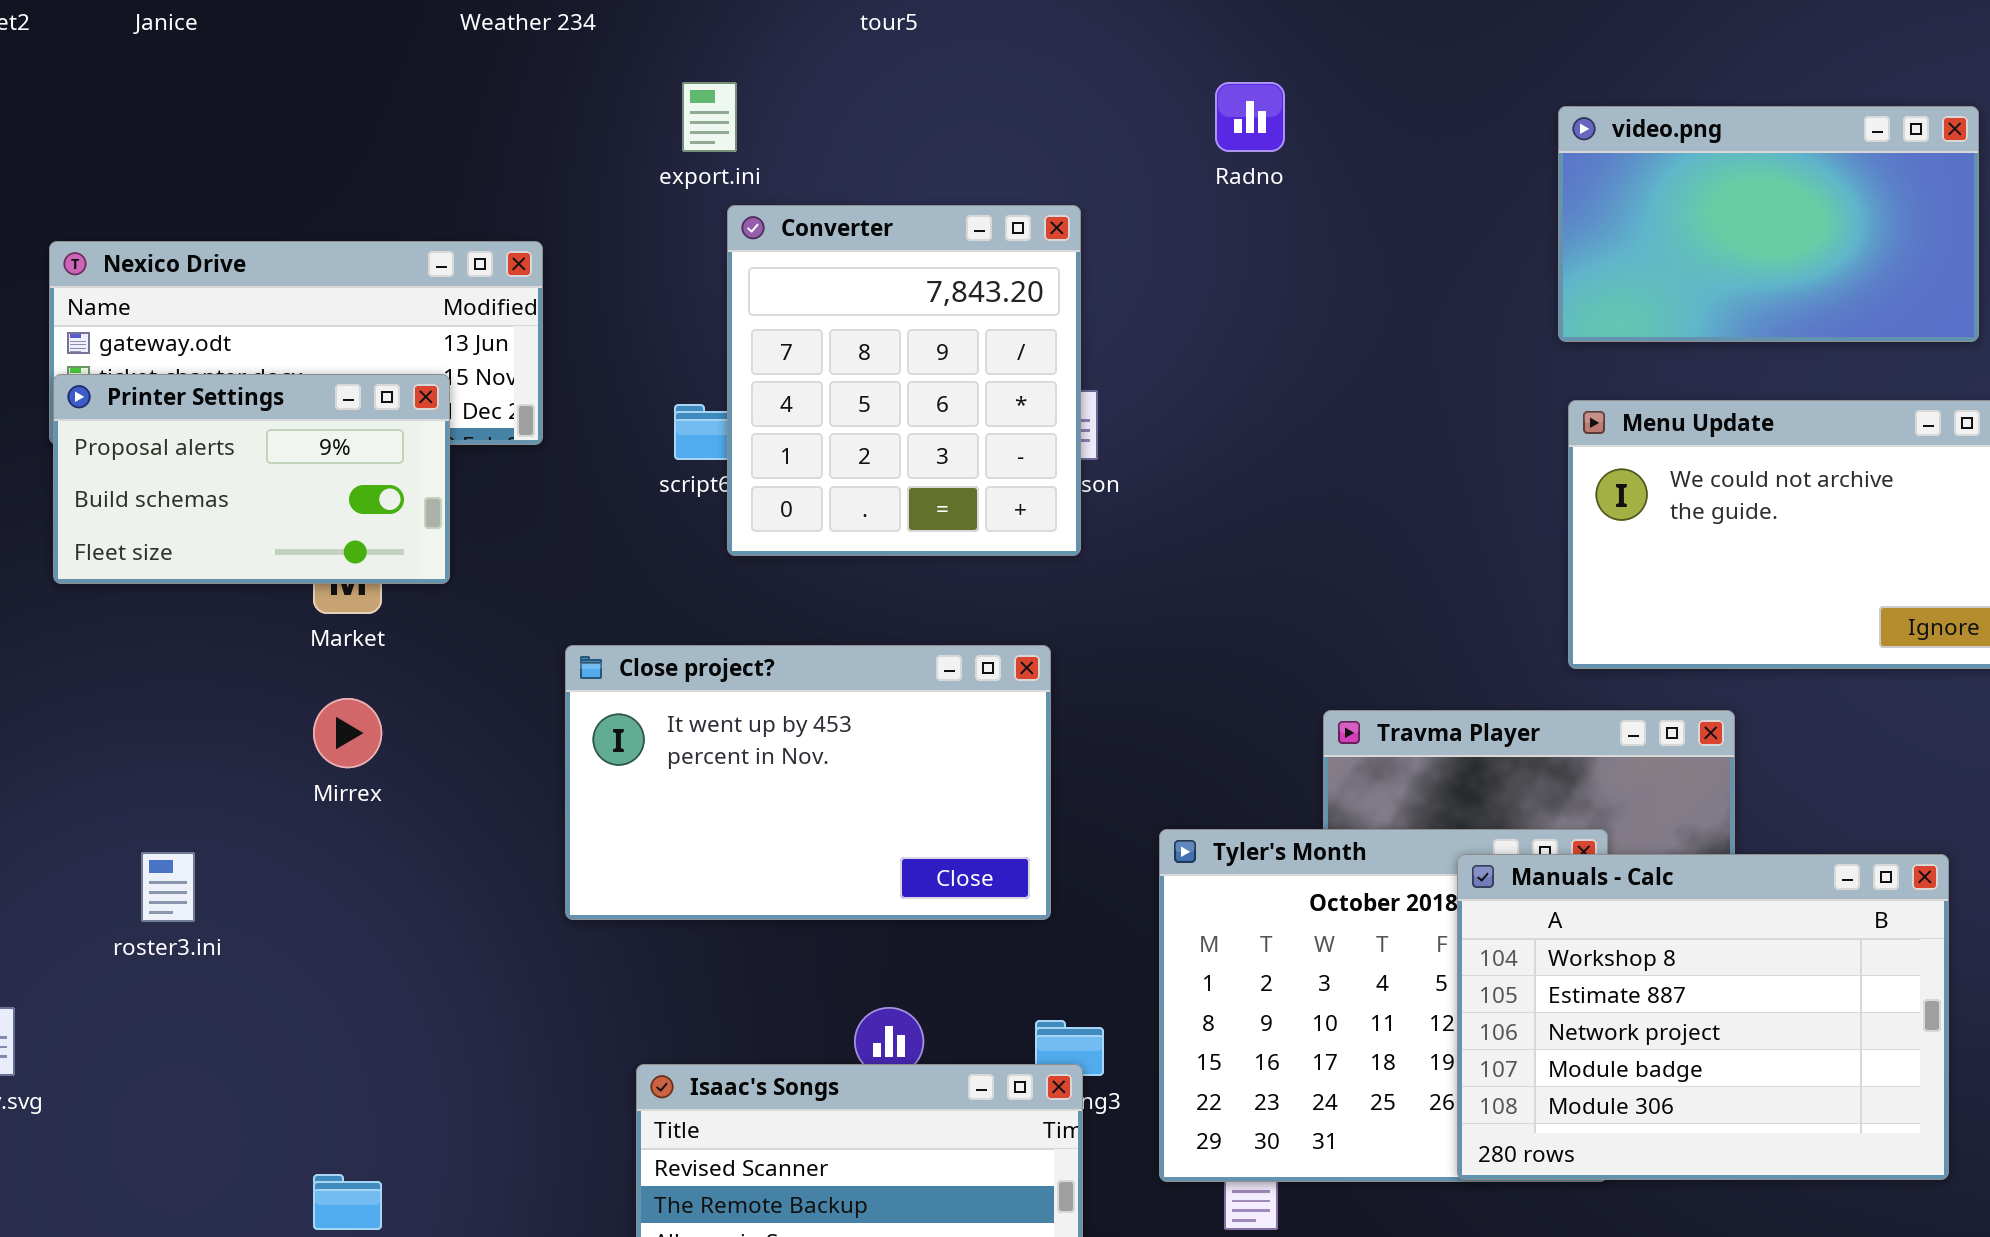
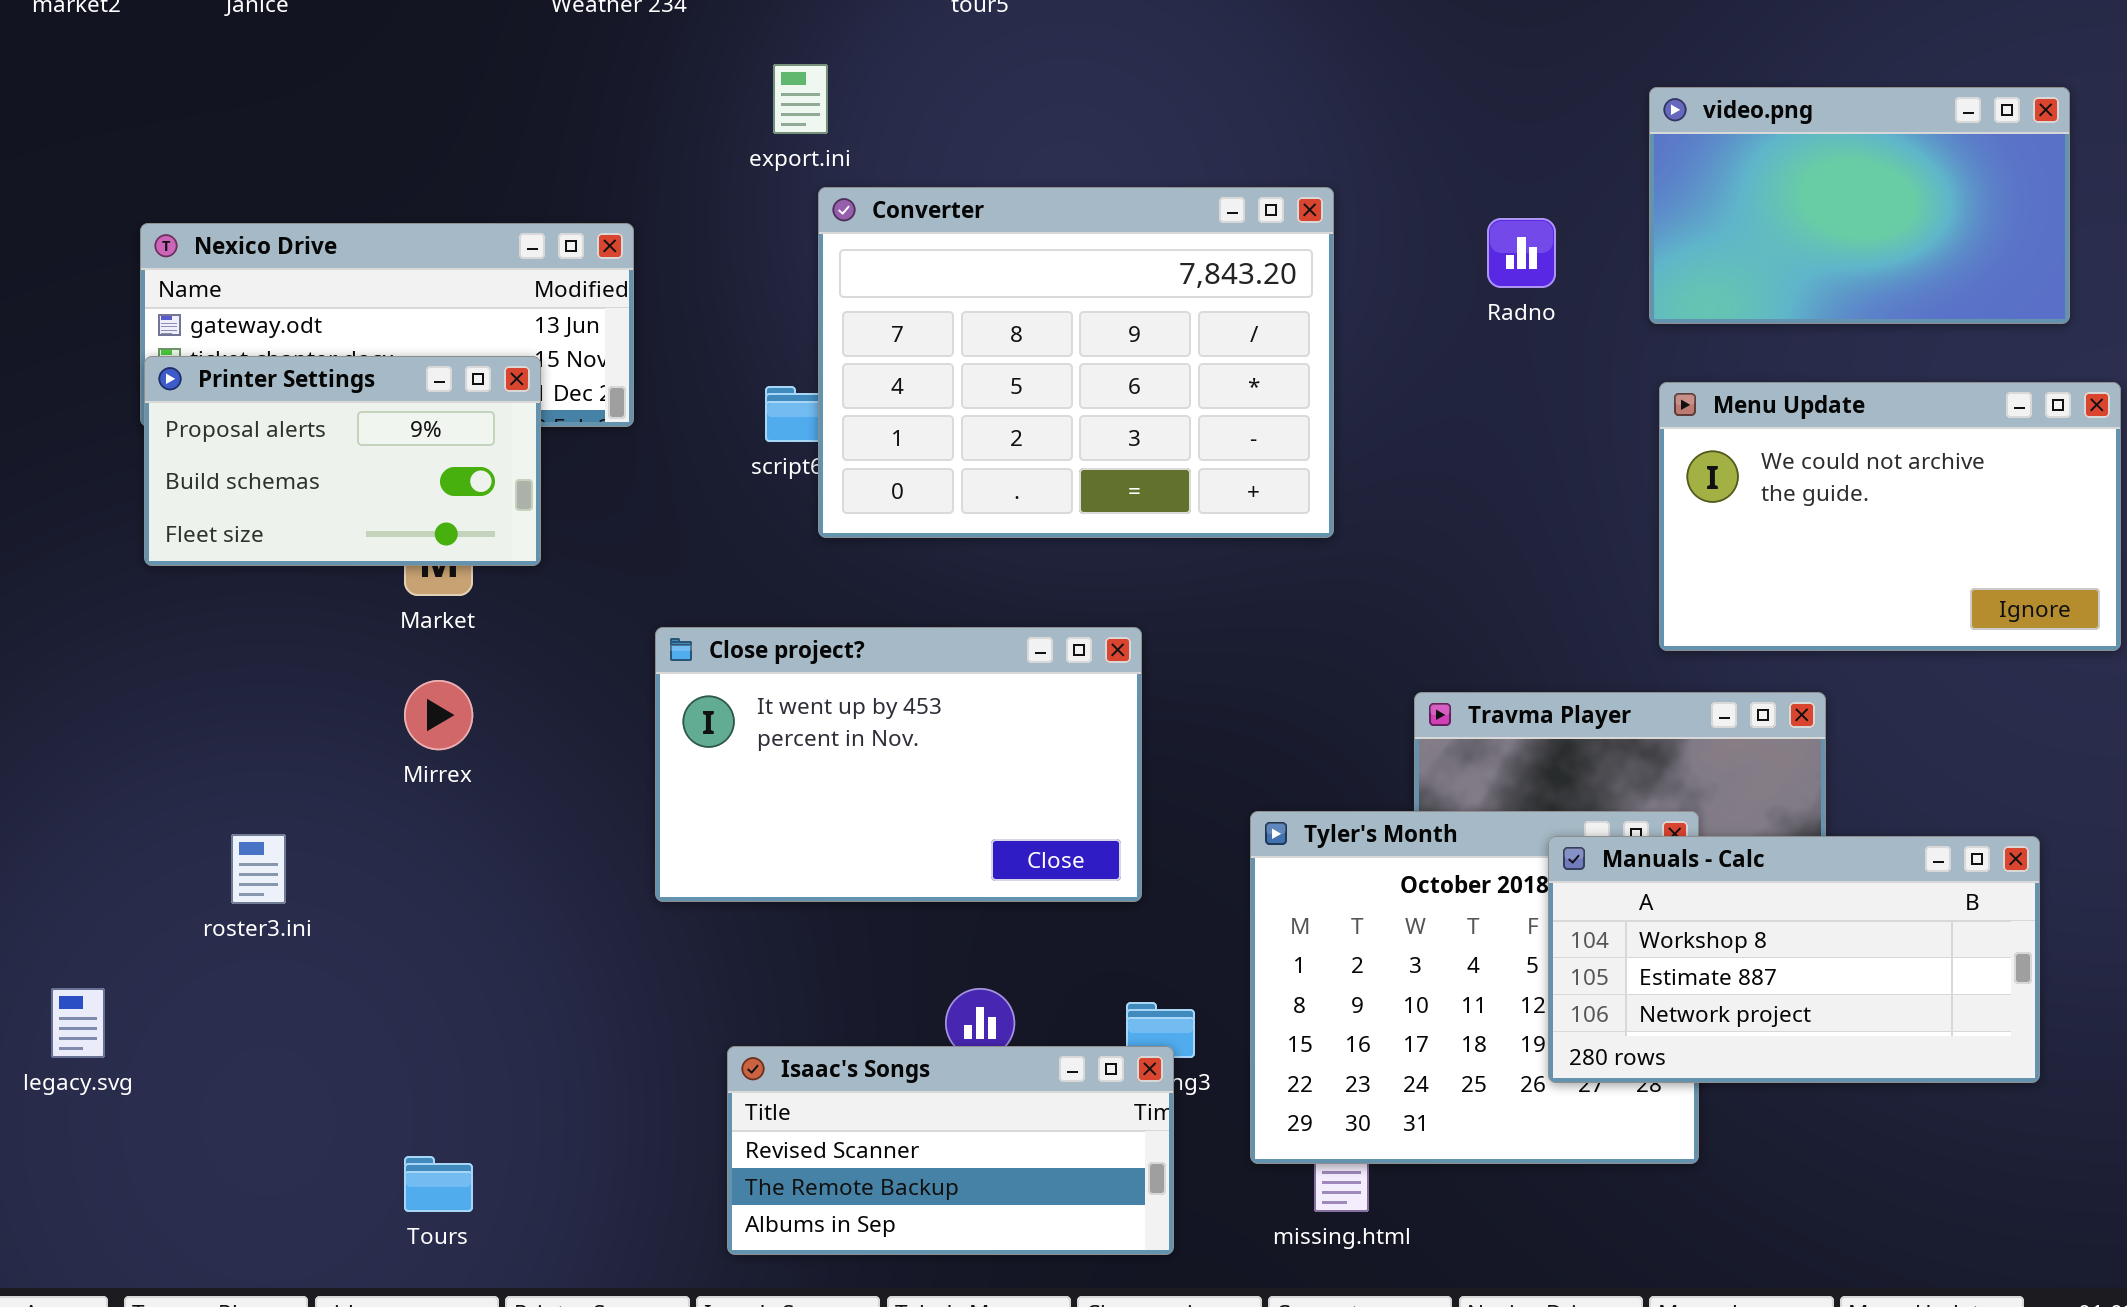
Radno: [1215,82,1285,152] -> [1487,218,1556,288], moved
Converter: [727,205,1081,556] -> [818,187,1334,538], resized
Manuals - Calc: [1457,854,1949,1180] -> [1548,836,2040,1083], resized

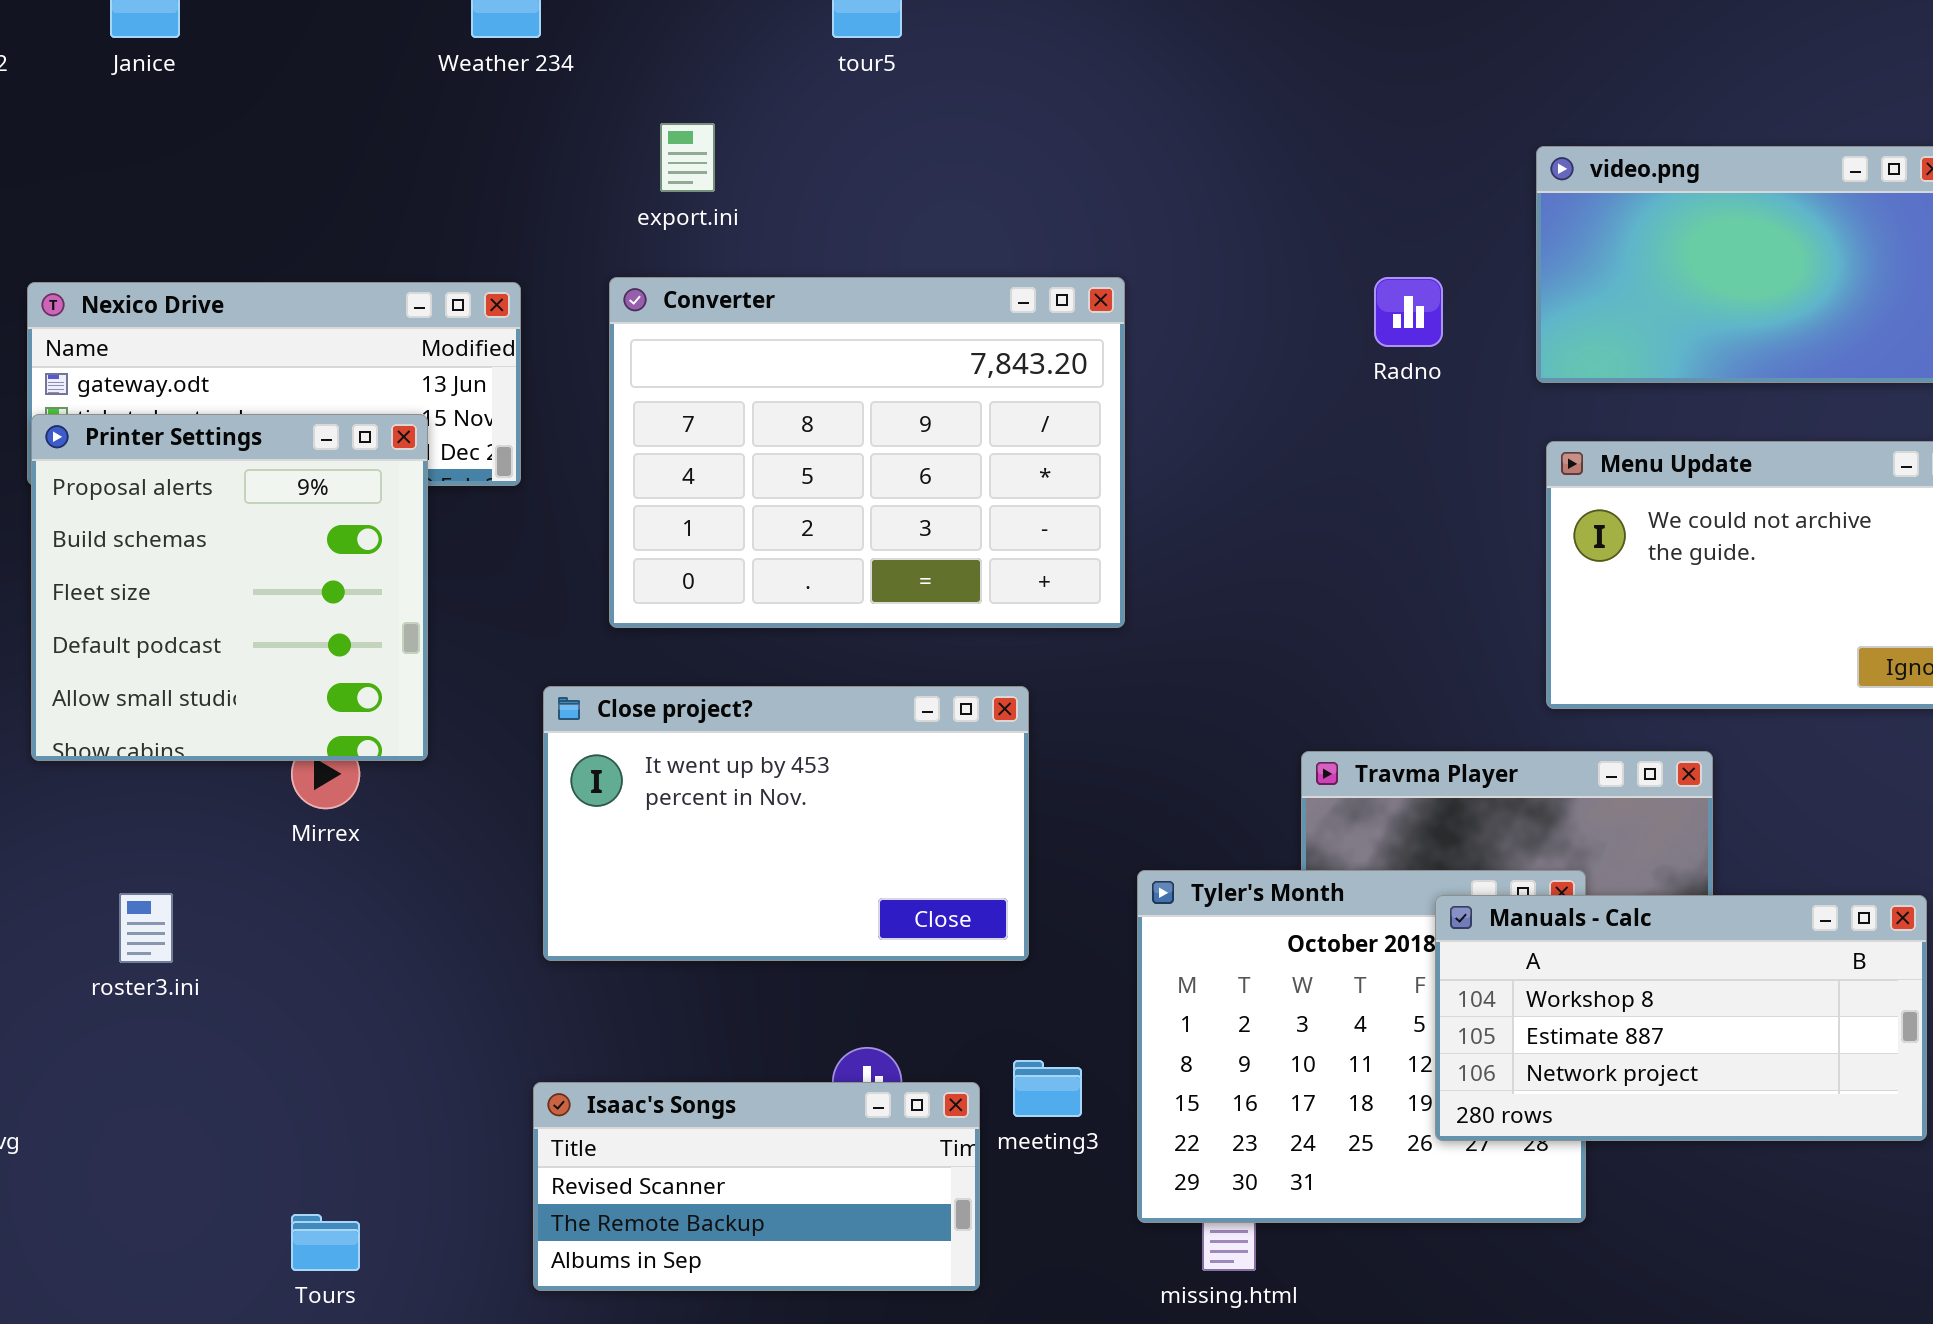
Converter: [818,187,1334,538] -> [609,277,1125,628], moved
Printer Settings: [144,356,541,566] -> [31,414,428,761], resized
Isaac's Songs: [727,1046,1174,1255] -> [533,1082,980,1291], moved

